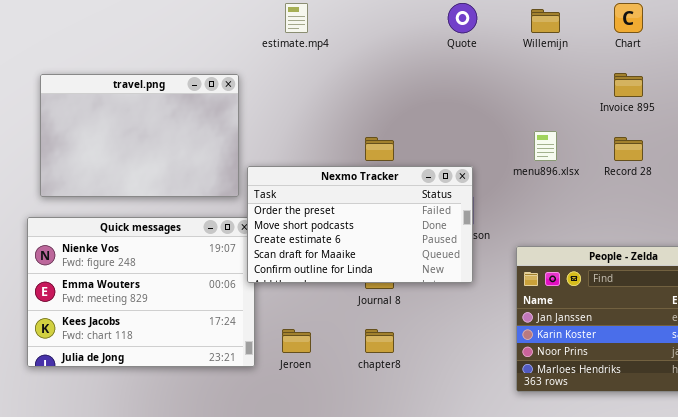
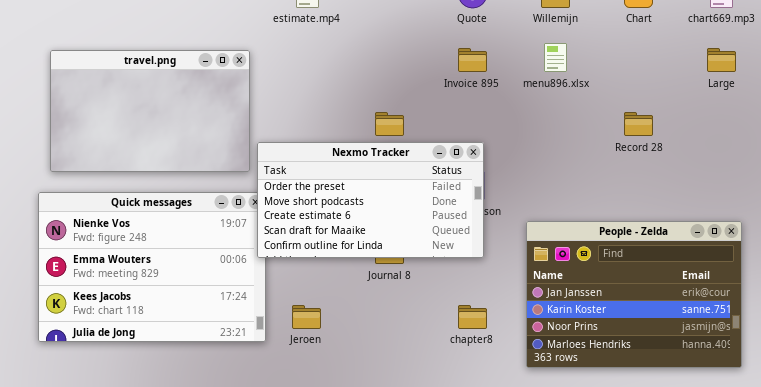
Invoice 895: [614,73,643,97] -> [458,48,487,72], moved
menu896.xlsx: [534,131,557,161] -> [544,43,567,72], moved
chapter8: [365,329,394,353] -> [458,305,487,329], moved

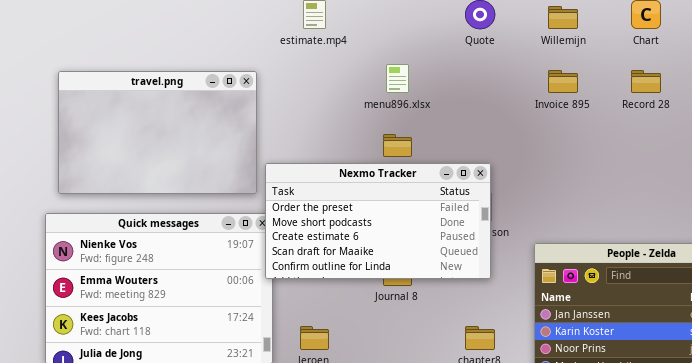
menu896.xlsx: [544,43,567,72] -> [386,64,409,93], moved
Invoice 895: [458,48,487,72] -> [548,70,578,93], moved
Record 28: [624,112,653,136] -> [631,70,661,93], moved

